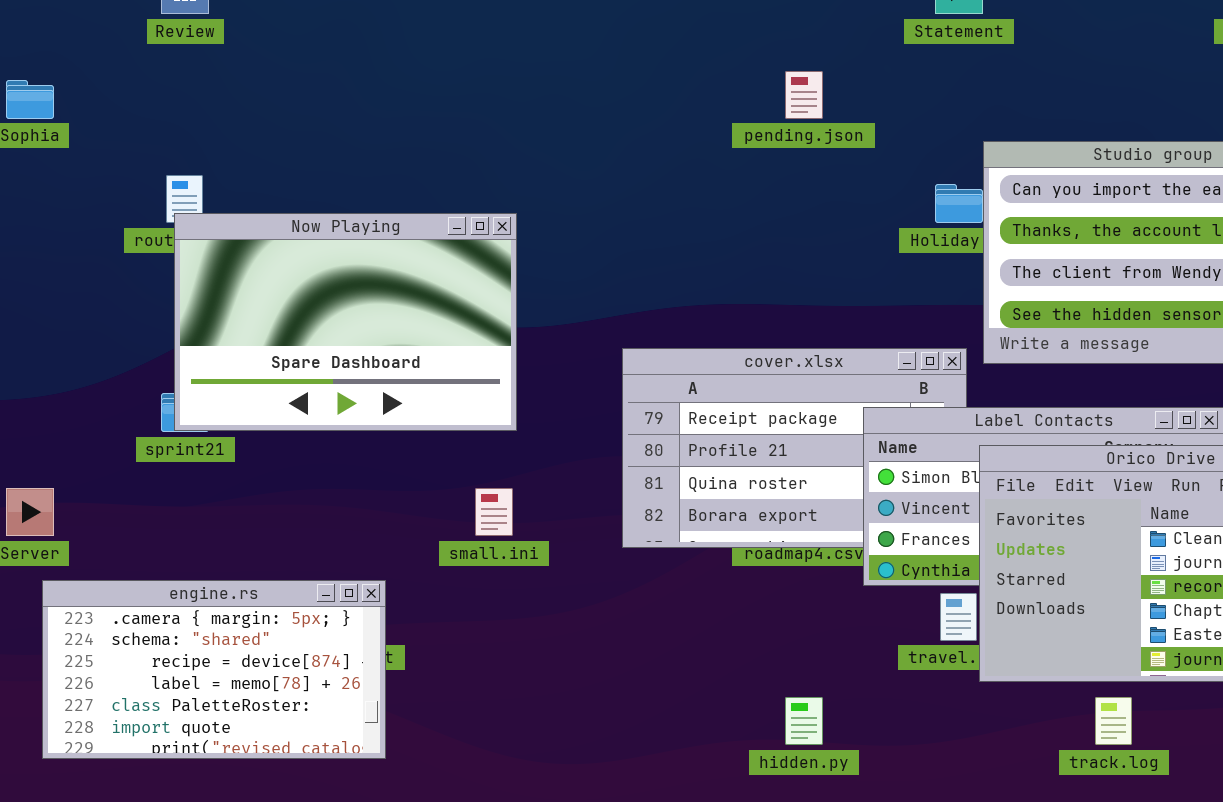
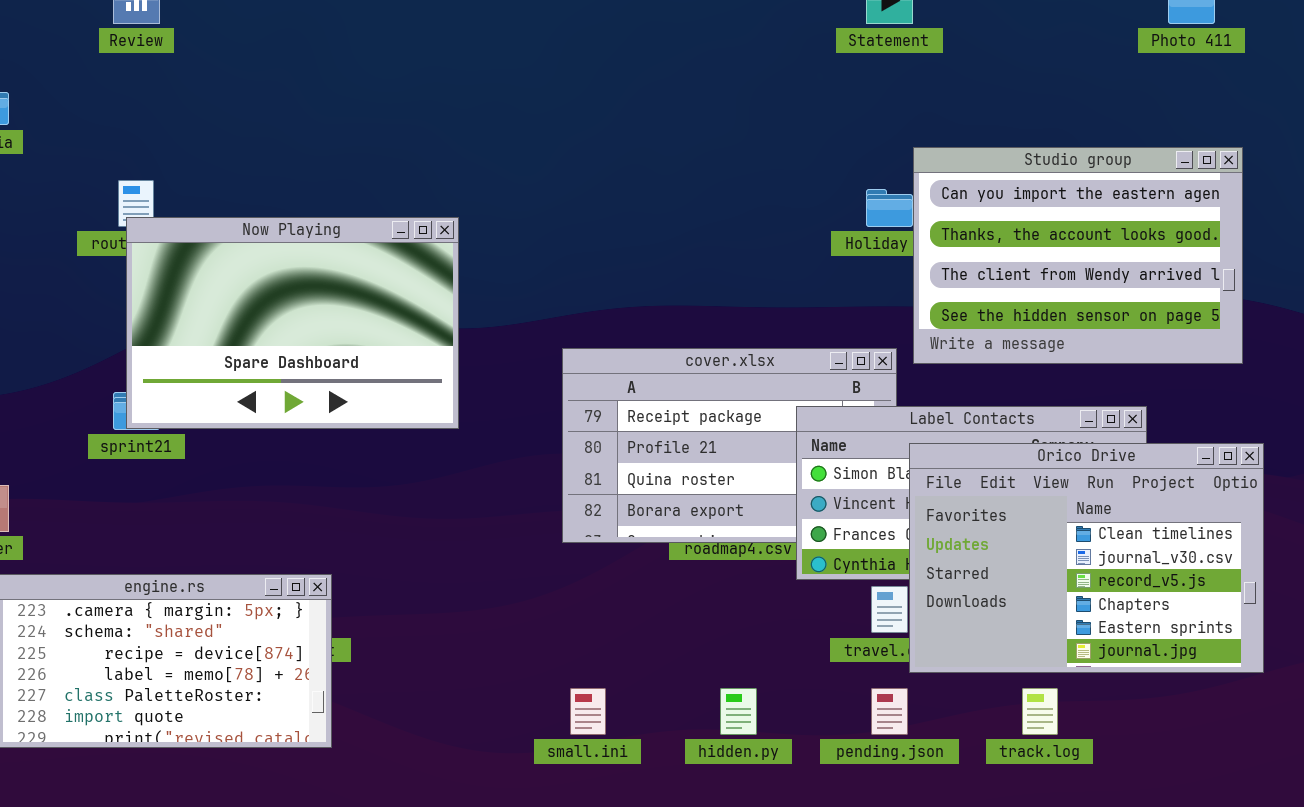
pending.json: [785,71,823,119] -> [871,688,908,735], moved
small.ini: [475,488,513,536] -> [570,688,606,735], moved

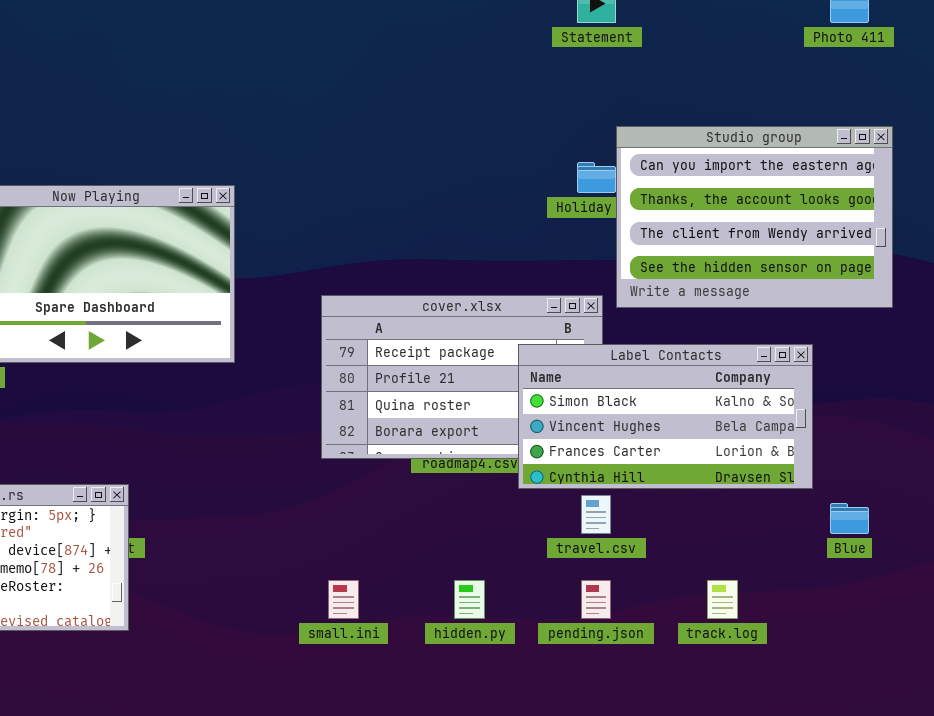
Orico Drive: [909,443,1264,673] -> none, closed

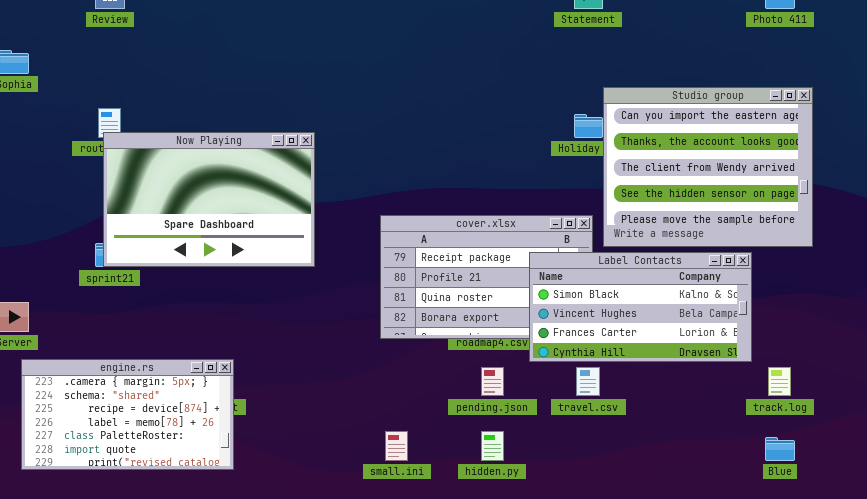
Studio group: [616,126,893,308] -> [603,87,813,247], resized
Blue: [830,503,869,534] -> [765,437,795,461], moved
pending.json: [581,580,611,619] -> [481,367,504,396], moved
track.log: [707,580,738,619] -> [768,367,791,396], moved

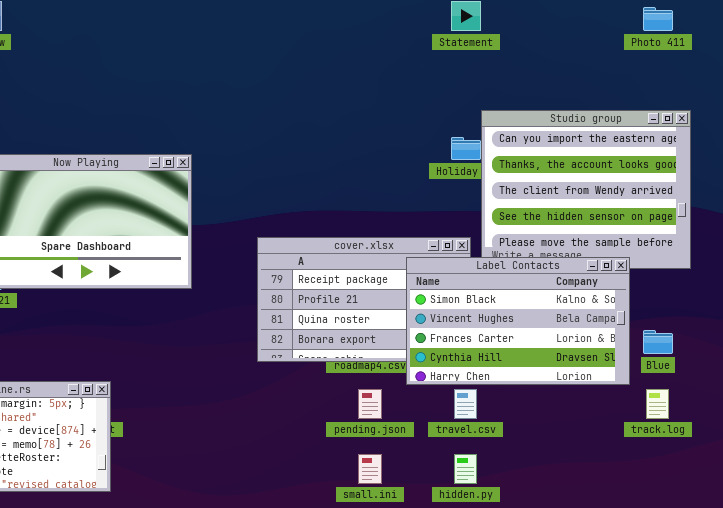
Label Contacts: [529,252,752,362] -> [406,257,630,385], resized
small.ini: [385,431,408,461] -> [358,454,382,484], moved
hidden.py: [481,431,504,461] -> [454,454,477,484], moved
Blue: [765,437,795,461] -> [643,330,673,354], moved

